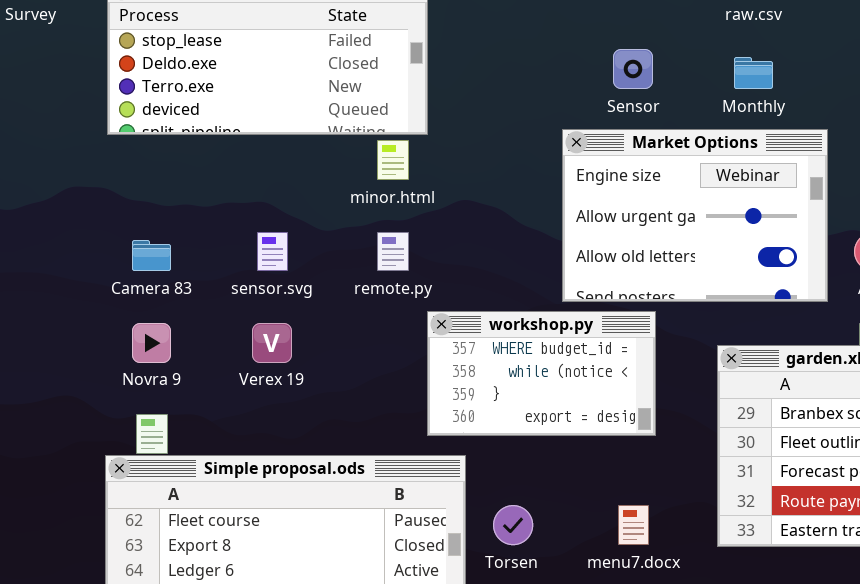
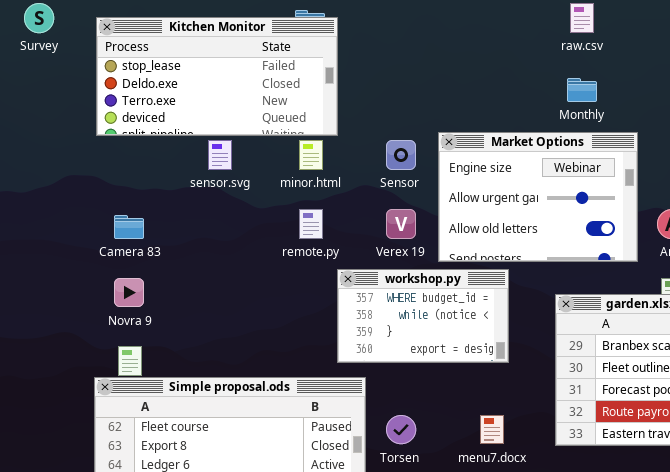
Sensor: [613,49,653,89] -> [386,140,416,170], moved
sensor.svg: [257,232,288,271] -> [208,140,232,170], moved
Verex 19: [252,323,292,363] -> [386,209,416,239], moved

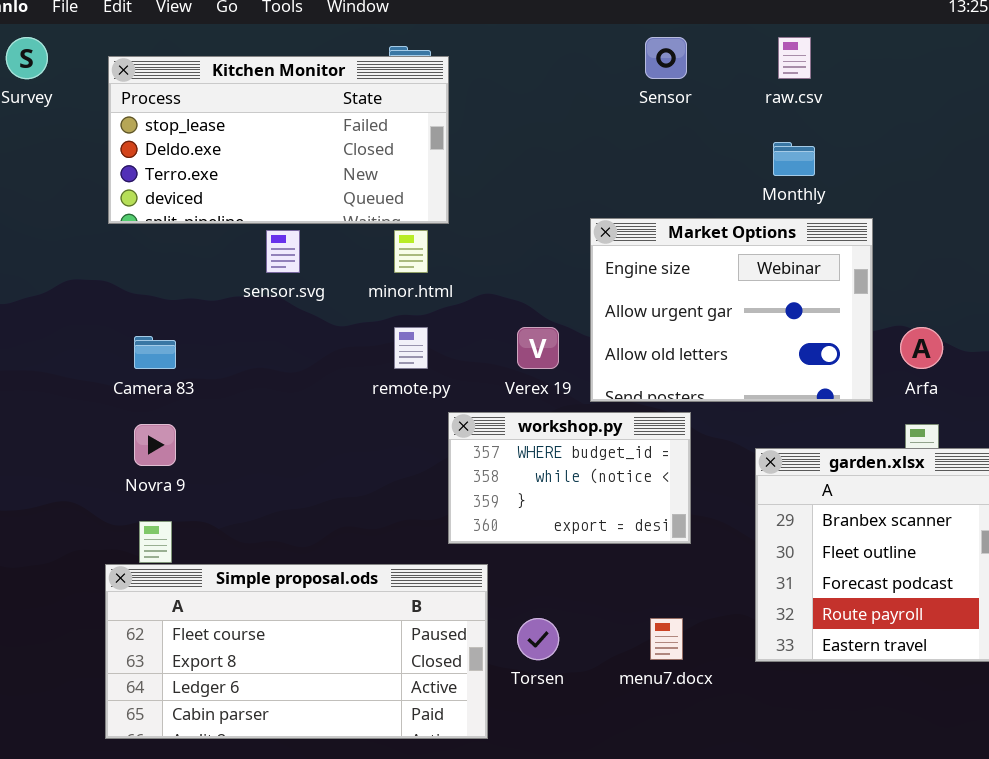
Sensor: [386,140,416,170] -> [645,37,687,79], moved

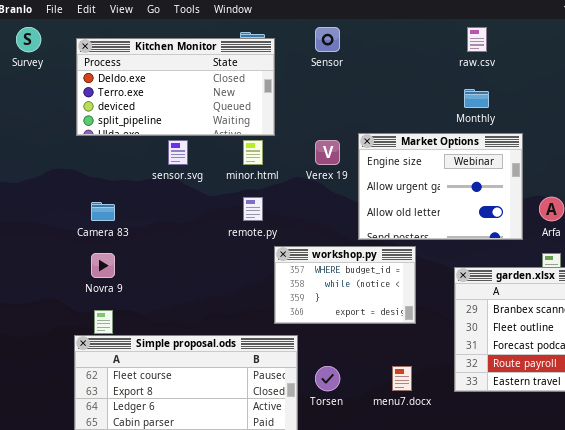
Sensor: [645,37,687,79] -> [315,27,340,52], moved
Kitchen Monitor: [108,56,449,224] -> [76,38,275,136], scrolled down 1 row
Verex 19: [517,327,559,369] -> [315,140,340,165], moved

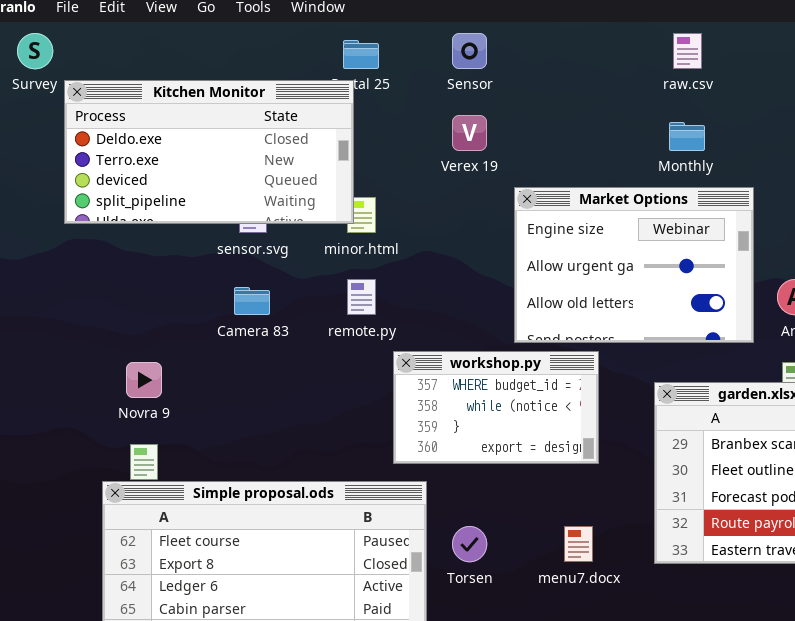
Kitchen Monitor: [76,38,275,136] -> [64,80,354,224], moved
Verex 19: [315,140,340,165] -> [452,115,487,151], moved
Camera 83: [91,202,115,221] -> [234,287,270,315], moved

